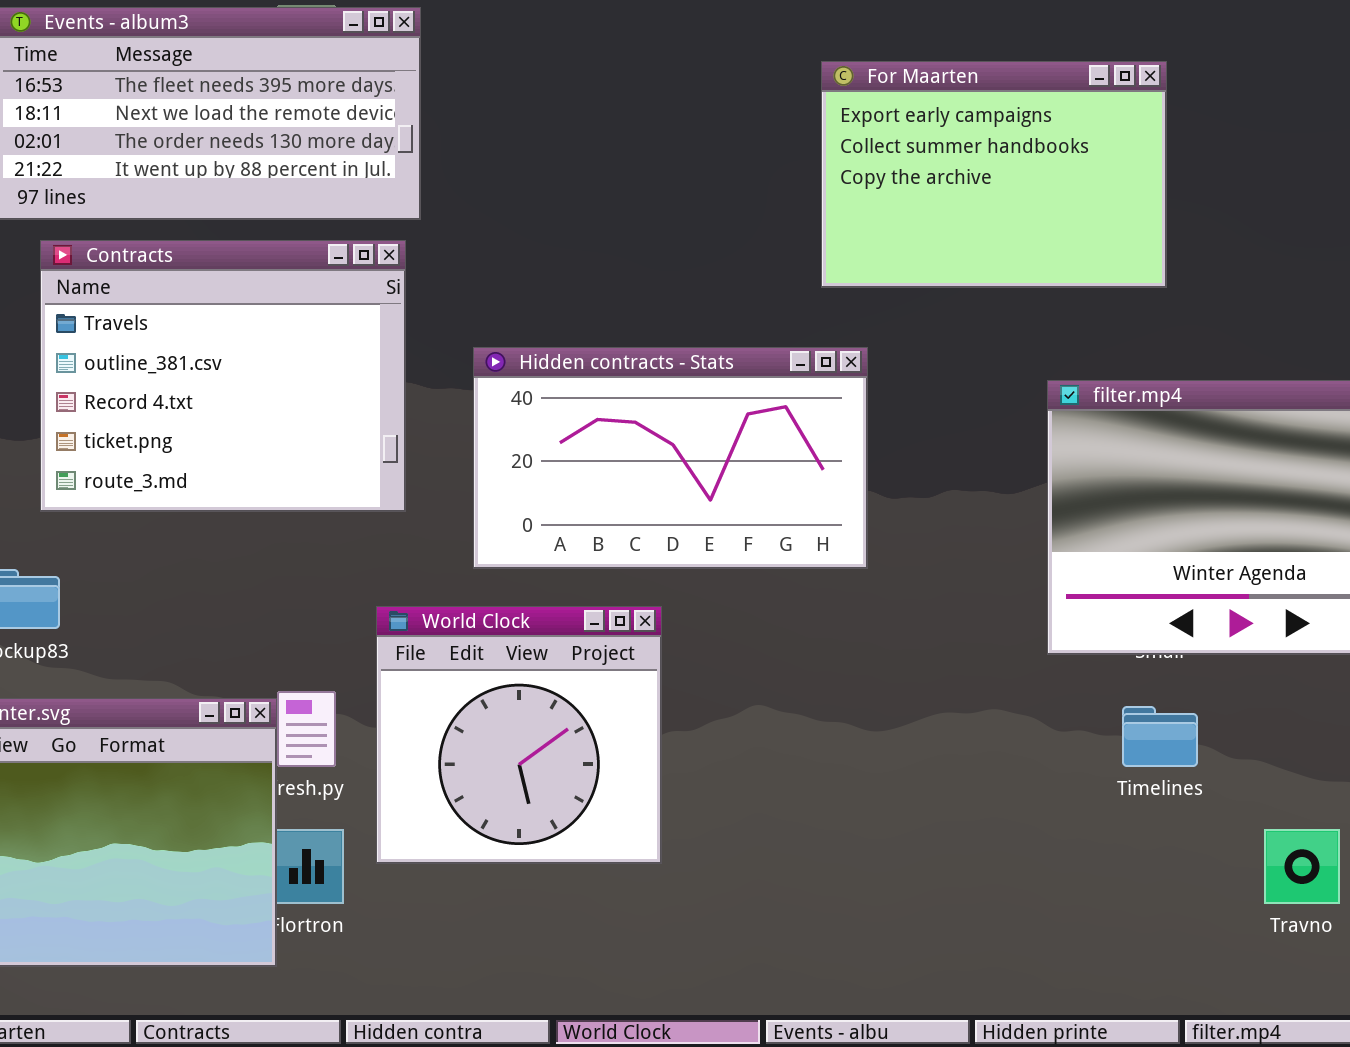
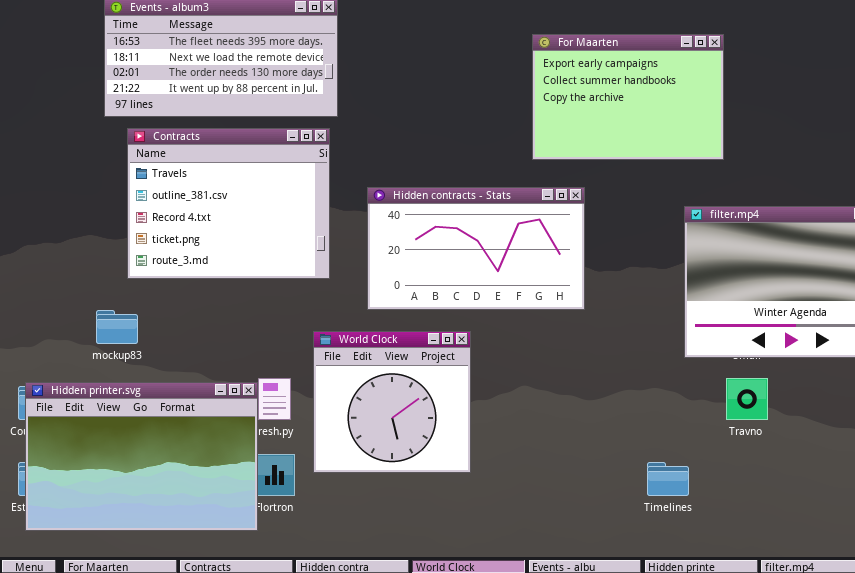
For Maarten: [821,61,1167,288] -> [532,34,724,160], moved
Timelines: [1122,706,1198,767] -> [647,462,689,496], moved
Travno: [1264,829,1340,904] -> [726,378,768,420], moved

